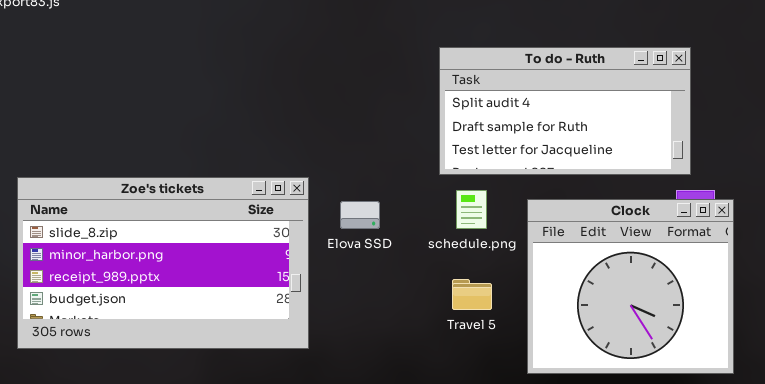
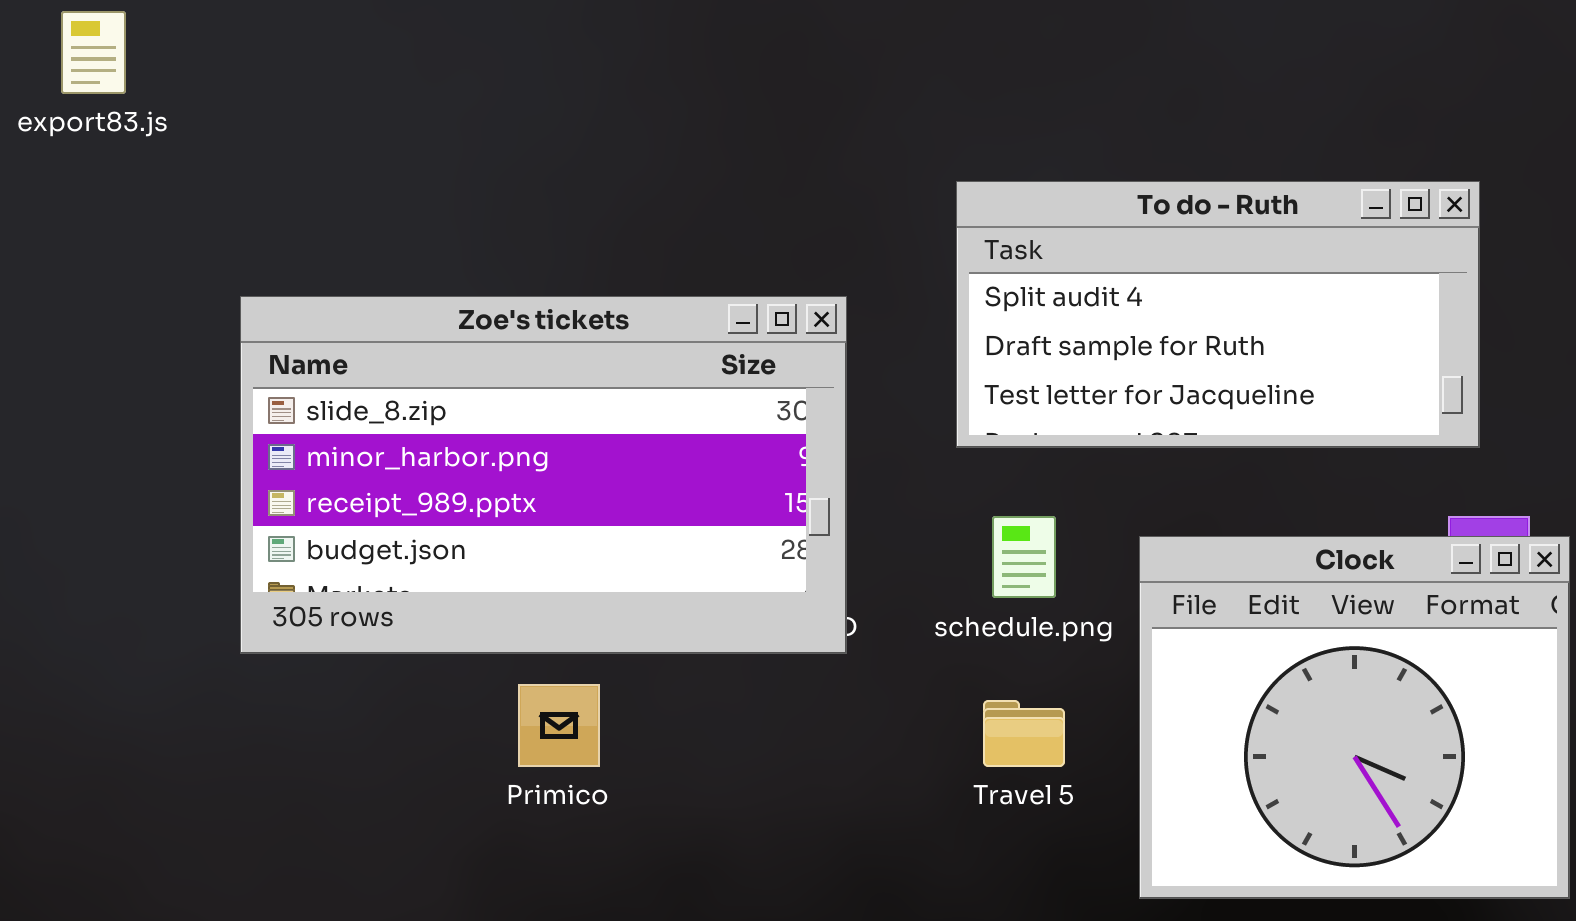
To do - Ruth: [439,47,691,175] -> [956,181,1480,448], moved
Zoe's tickets: [17,177,309,349] -> [240,296,847,654], moved

